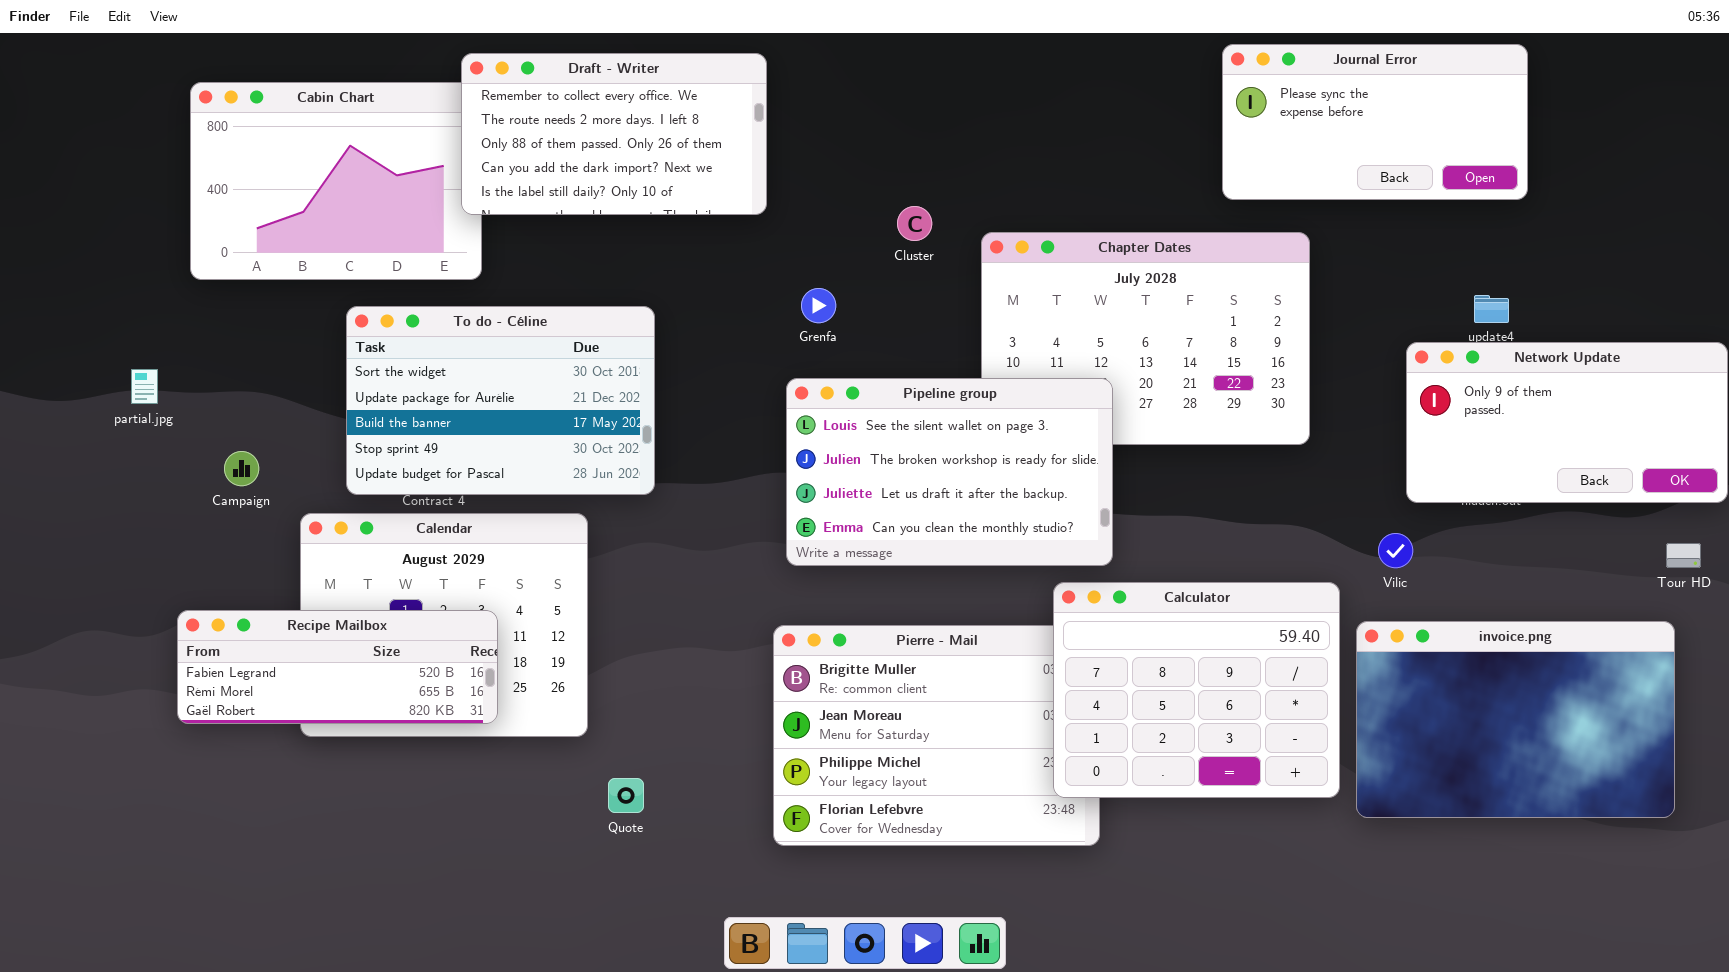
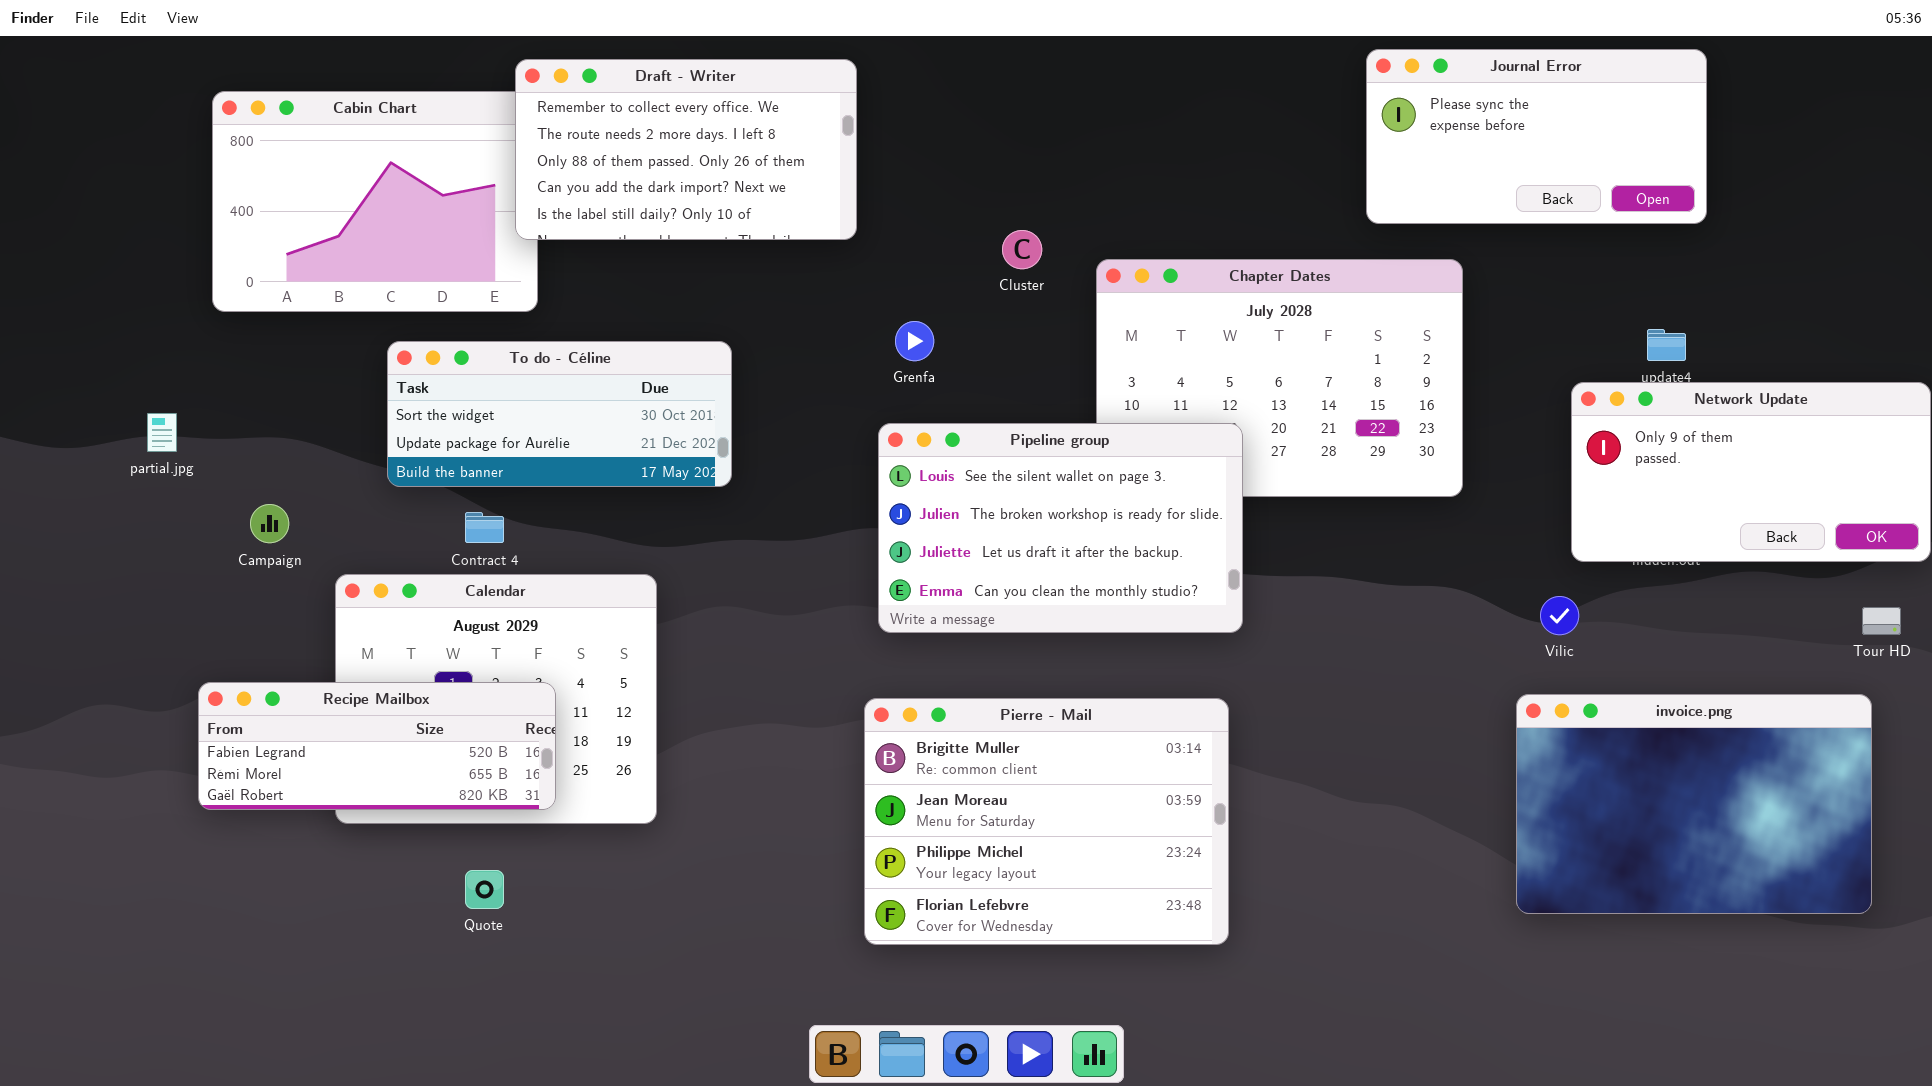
To do - Céline: [346,306,655,495] -> [387,341,732,487], resized
Calculator: [1053,582,1340,798] -> none, closed
Quote: [608,778,644,813] -> [465,870,504,909], moved

